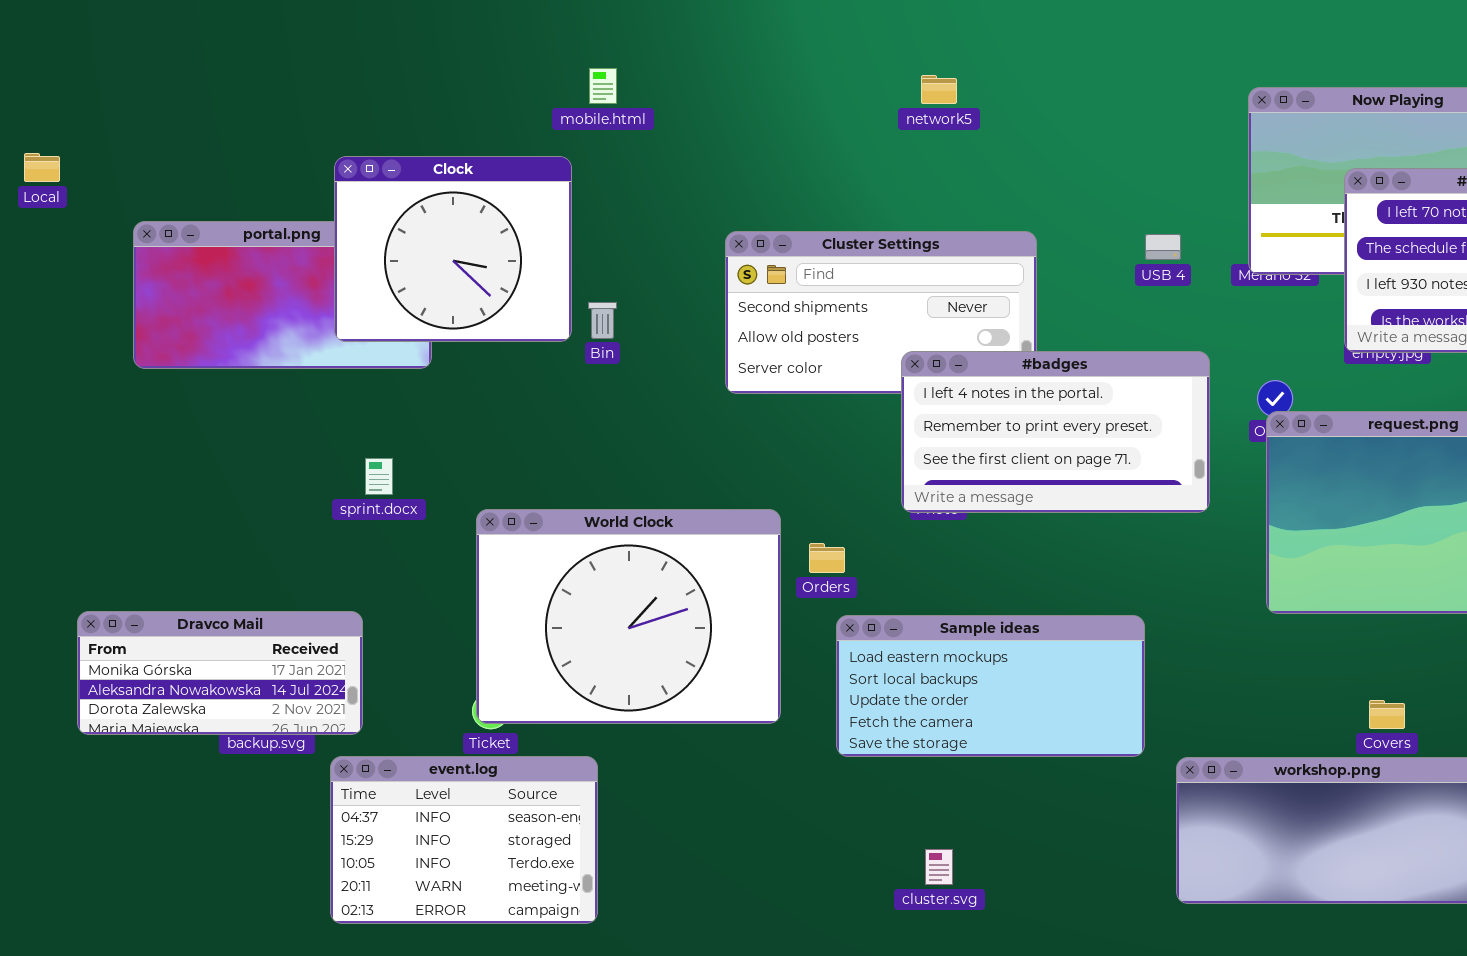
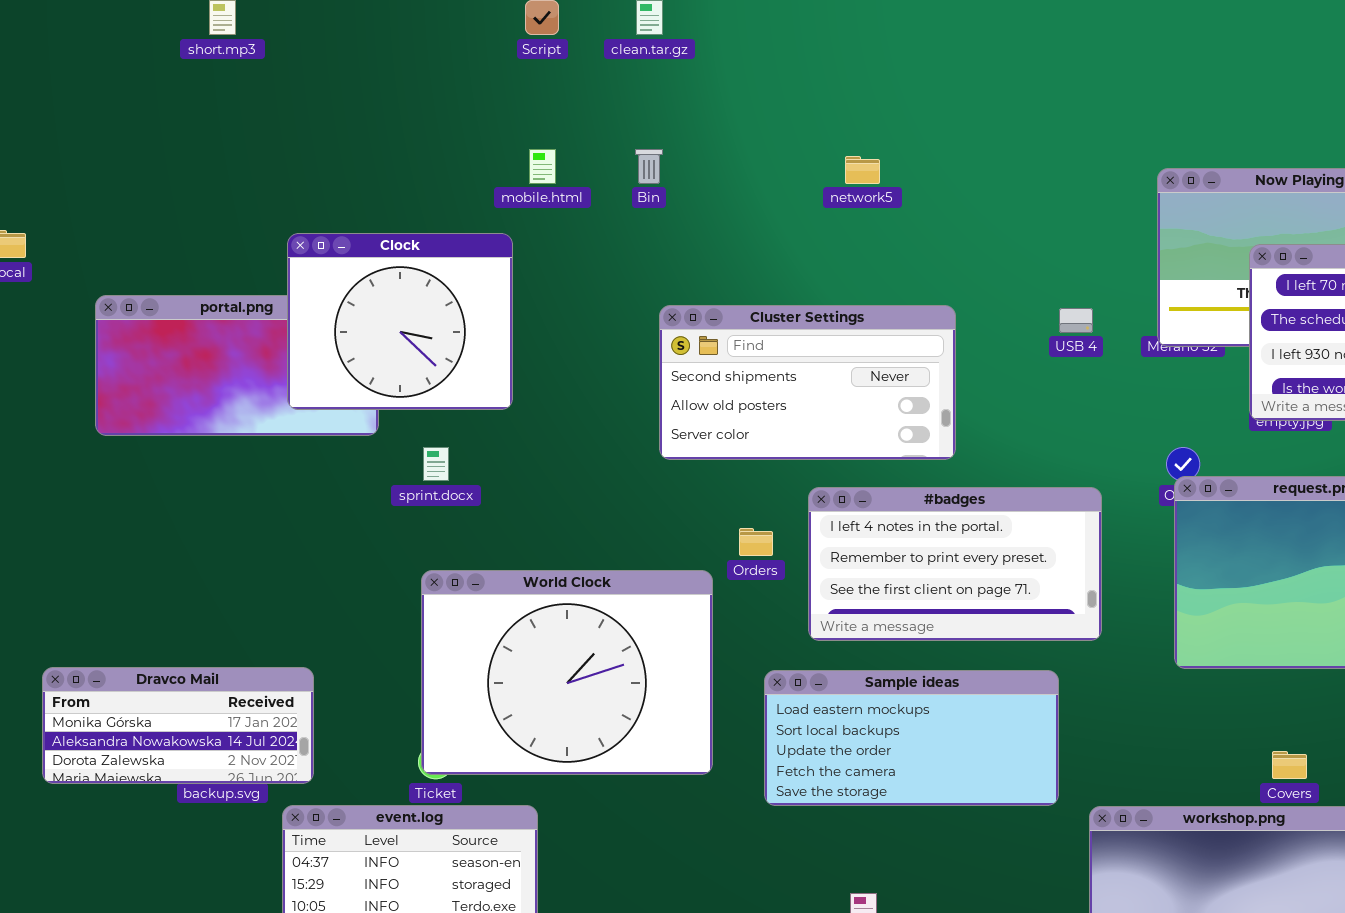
Bin: [588,302,617,339] -> [635,149,663,184], moved
#badges: [901,351,1210,513] -> [808,487,1102,641], moved
sprint.docx: [365,458,393,495] -> [423,447,449,481], moved
Orders: [809,543,845,573] -> [739,528,773,556], moved

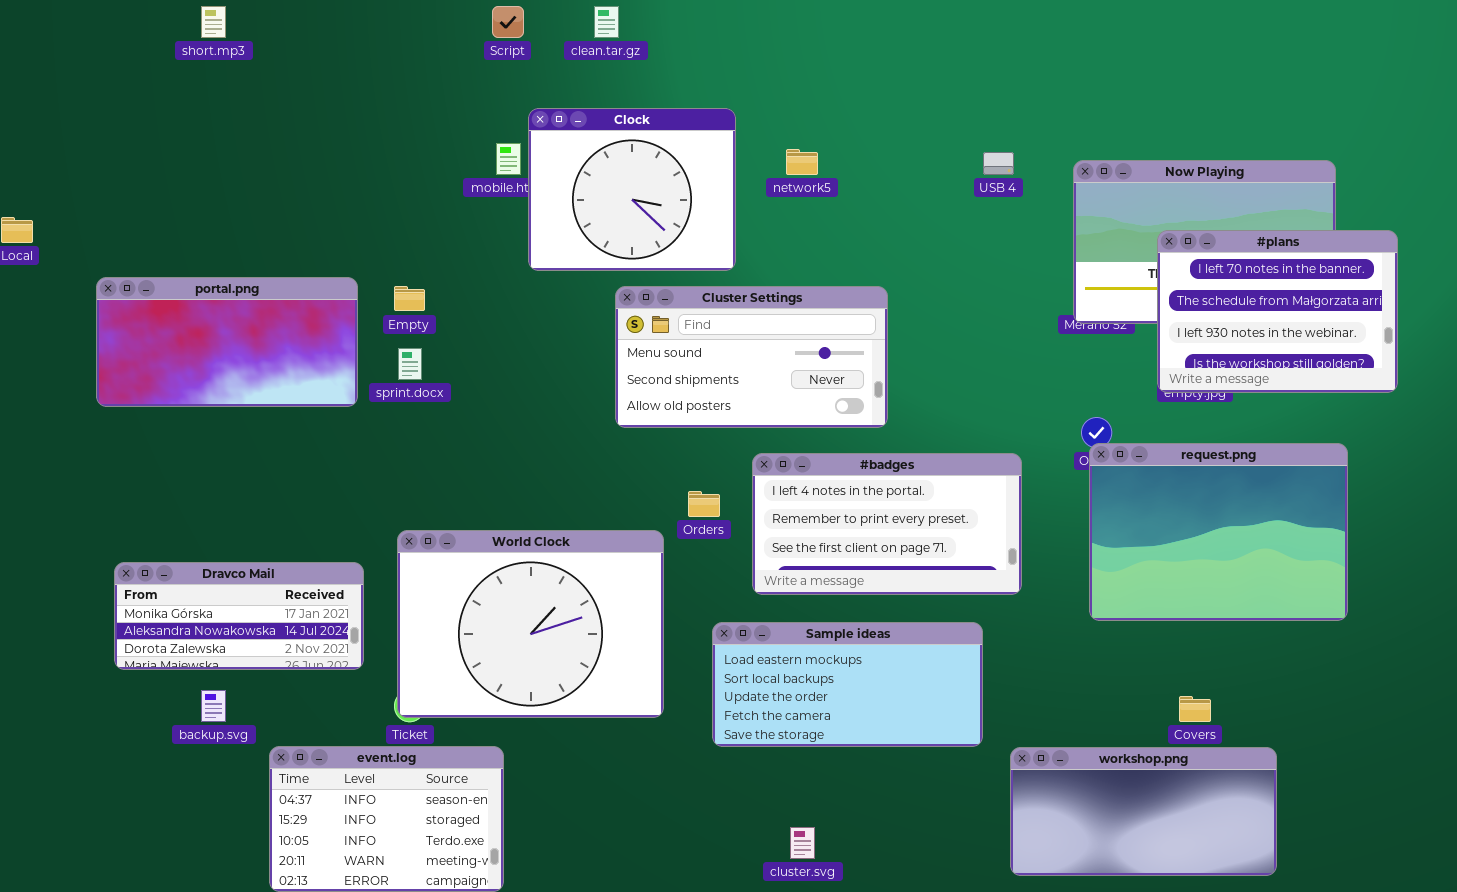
Clock: [287,233,513,410] -> [528,108,736,271], moved
Cluster Settings: [659,305,956,460] -> [615,286,888,428], scrolled up 1 row
USB 4: [1059,308,1093,333] -> [983,152,1014,175], moved
sprint.docx: [423,447,449,481] -> [398,348,422,380], moved
Dravco Mail: [42,667,314,784] -> [114,562,364,670], moved

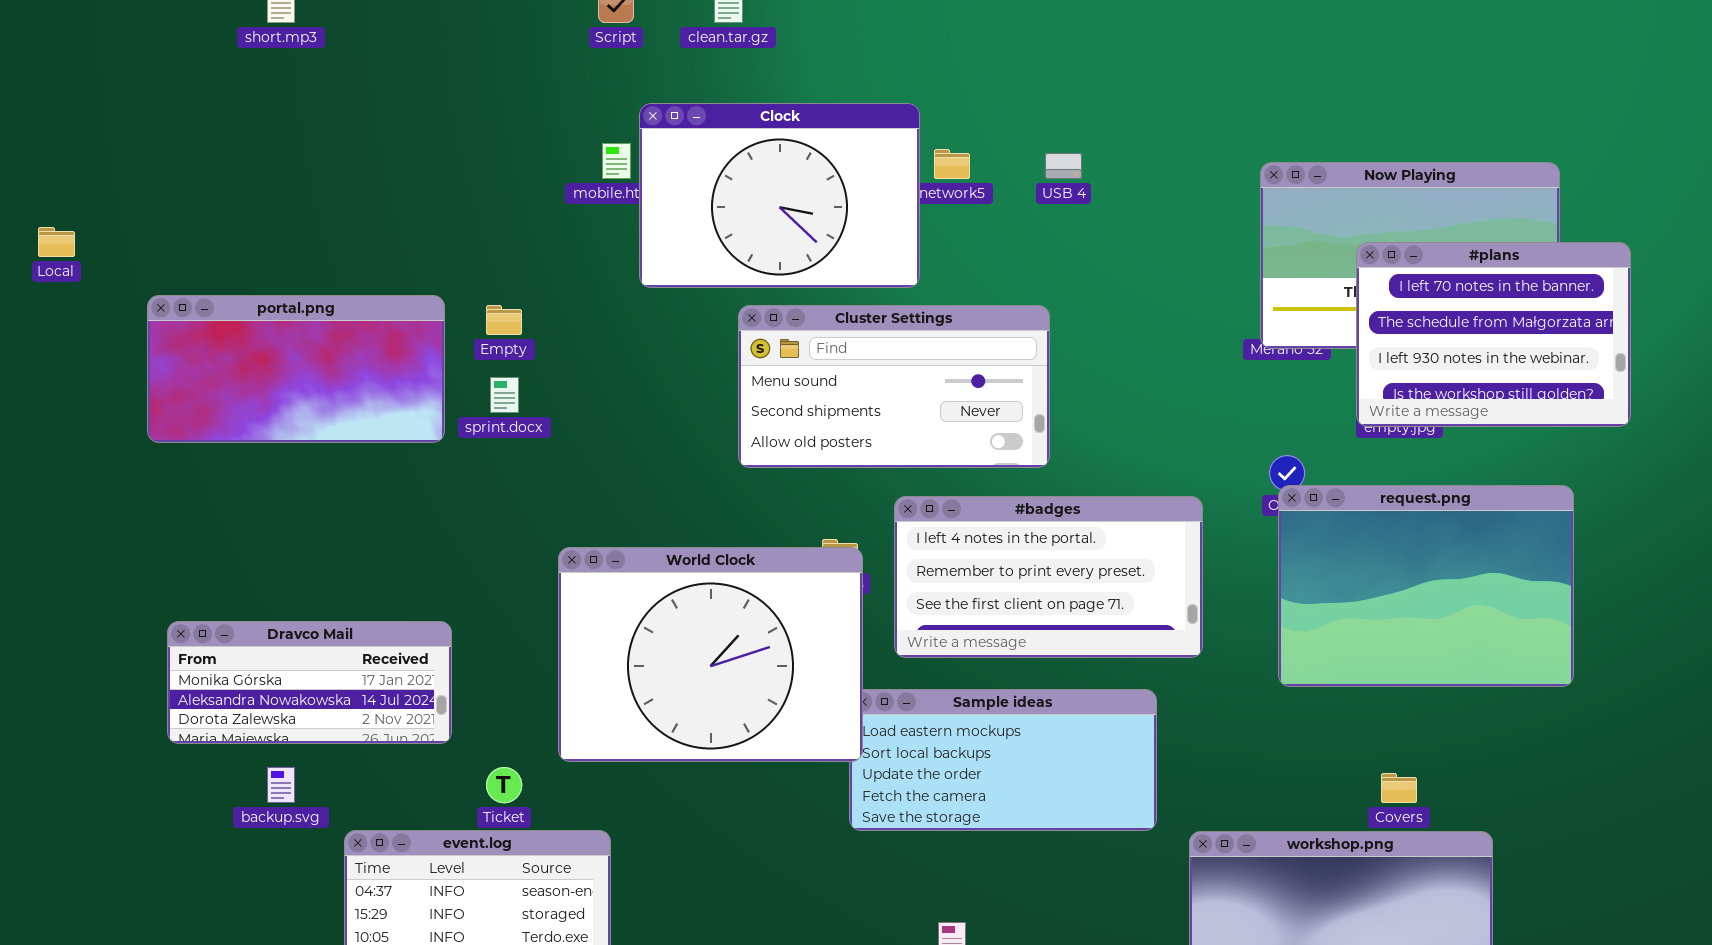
Clock: [528,108,736,271] -> [639,103,920,288], resized
USB 4: [983,152,1014,175] -> [1045,153,1082,179], moved
World Clock: [397,530,664,718] -> [558,547,863,762], moved

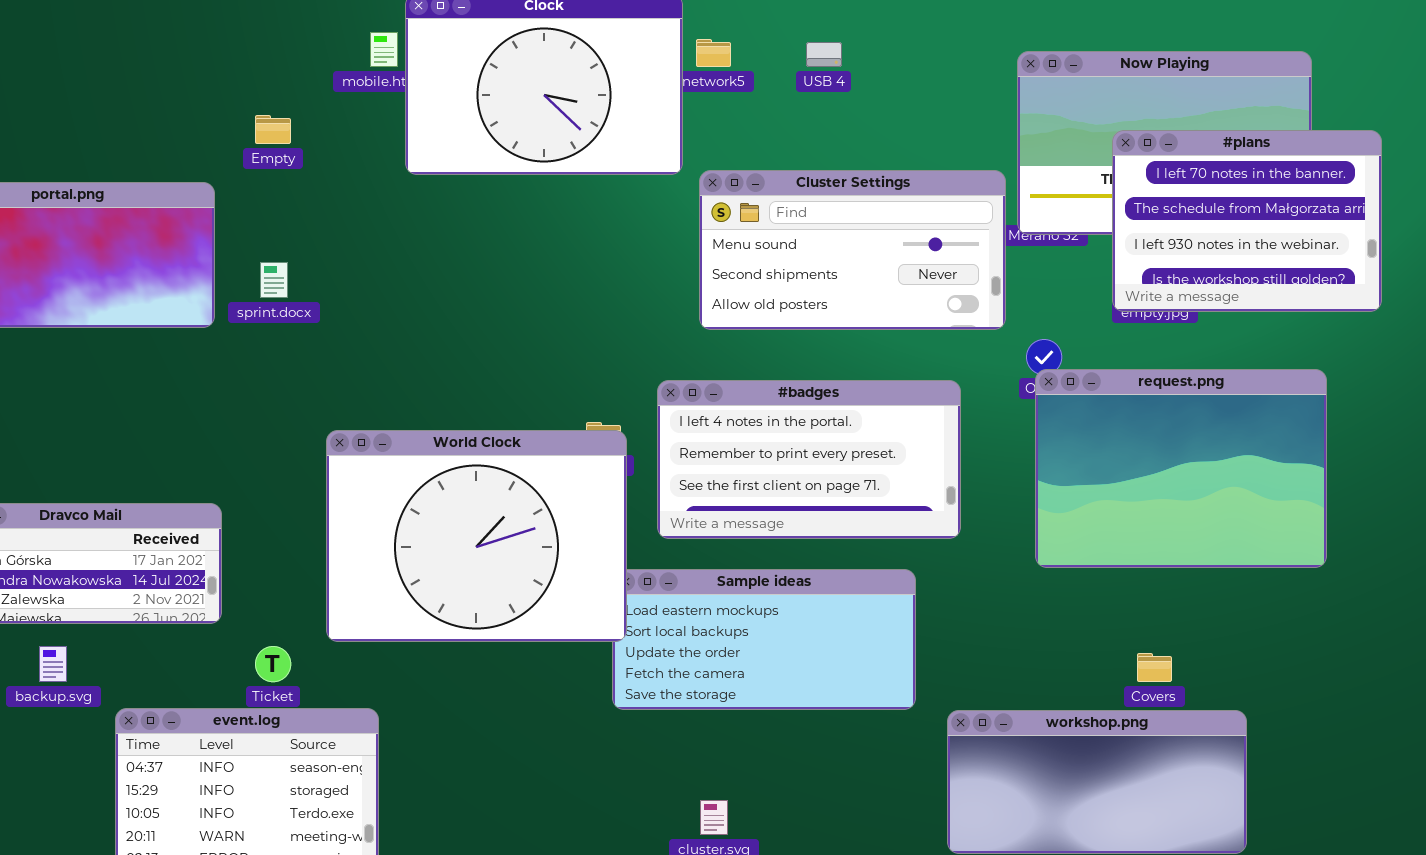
Empty: [486,305,522,335] -> [255,115,291,144], moved
Cluster Settings: [738,305,1050,468] -> [699,170,1006,330], moved

